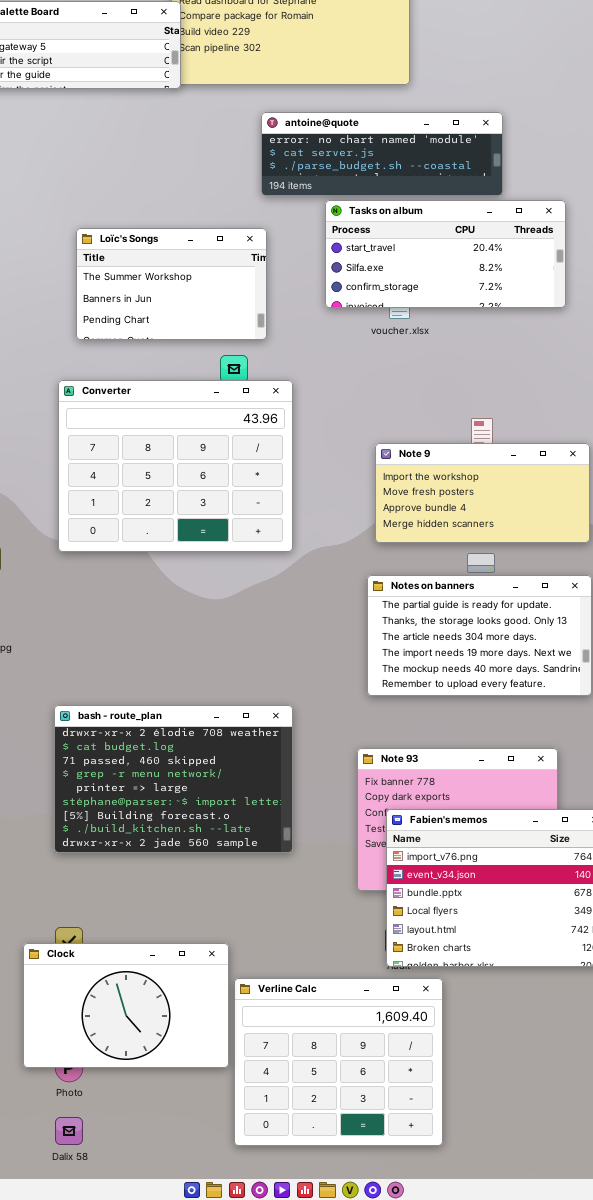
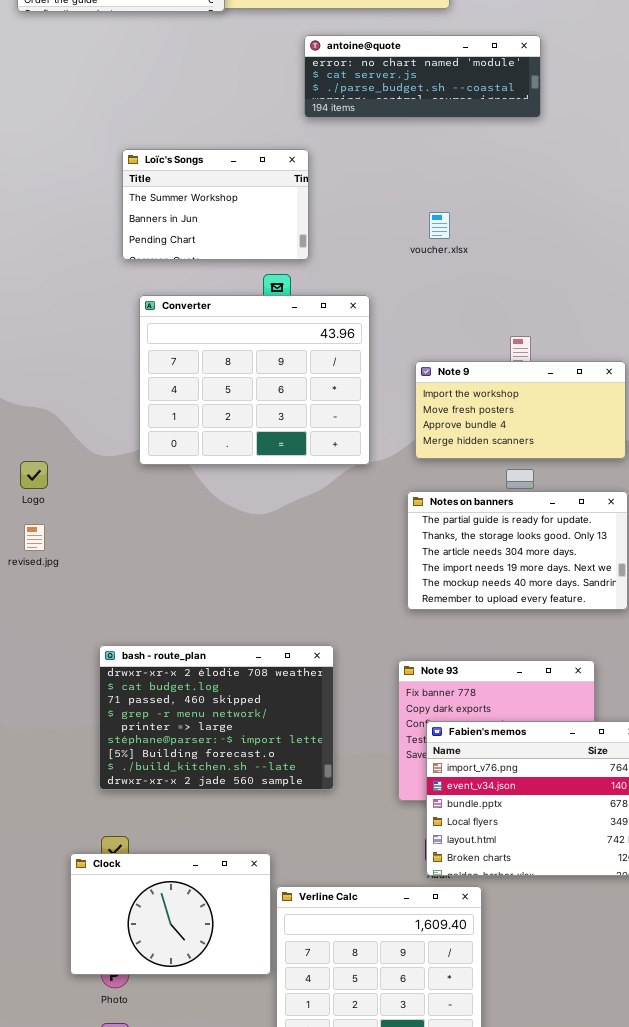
Tasks on album: [325,200,566,308] -> none, closed
Converter: [58,380,293,552] -> [139,295,370,465], moved
bash - route_plan: [54,705,293,853] -> [99,645,334,790], moved

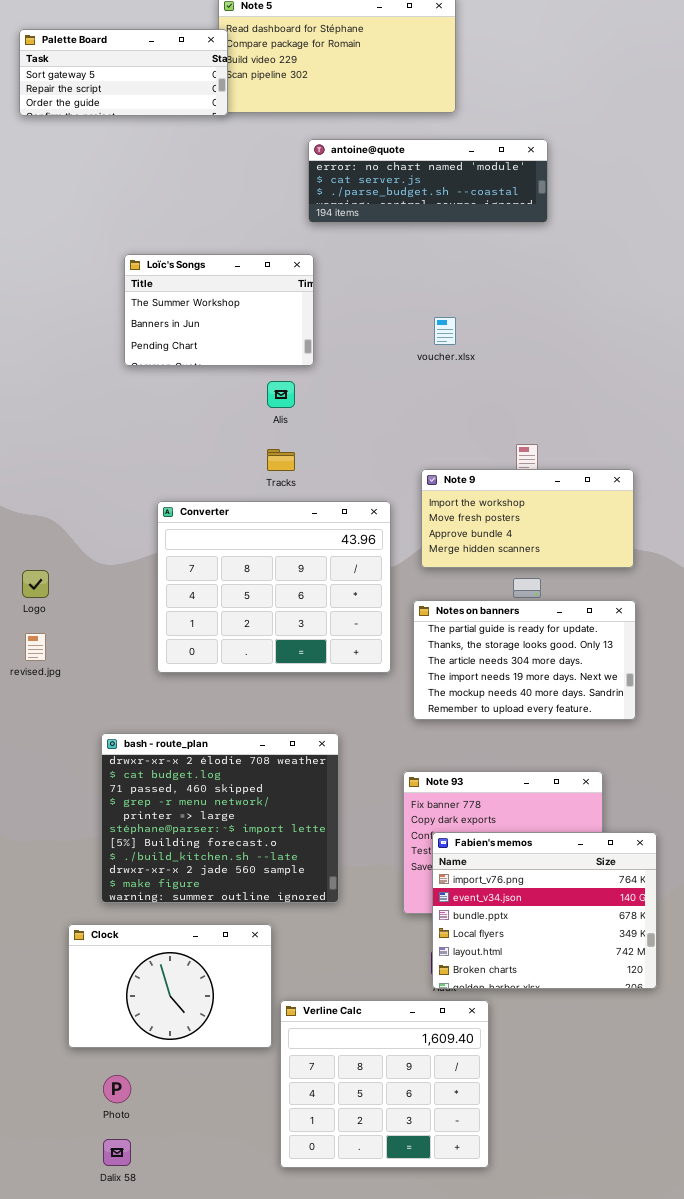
Converter: [139,295,370,465] -> [157,501,391,673], moved
bash - route_plan: [99,645,334,790] -> [101,733,339,903], resized
Clock: [70,853,271,975] -> [68,924,272,1048], moved

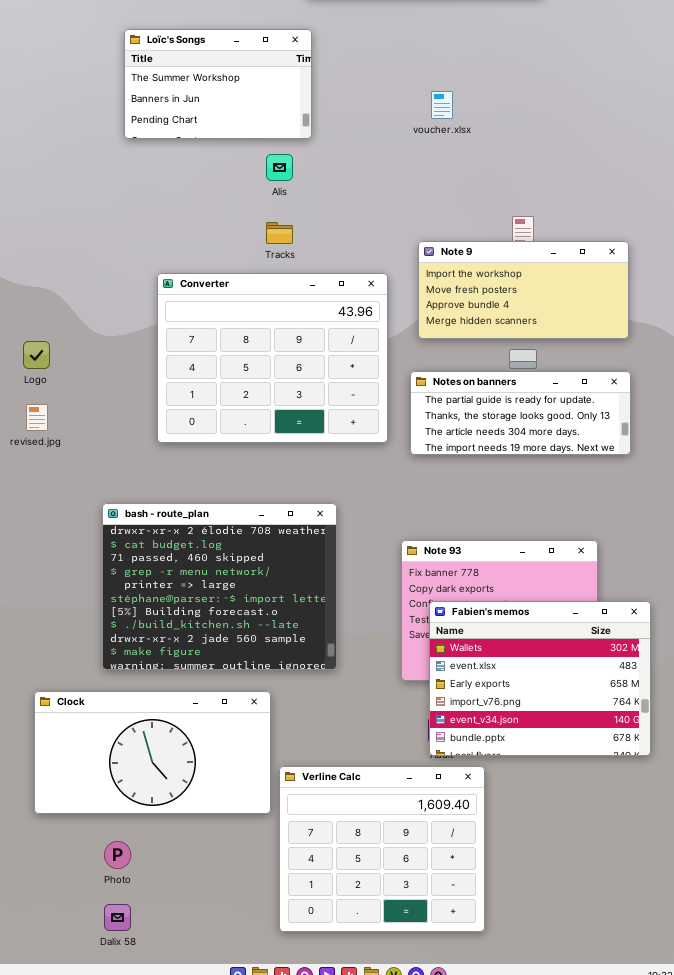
Notes on banners: [413,600,636,720] -> [410,371,631,455], resized
Fabien's memos: [432,832,657,989] -> [429,601,651,756], scrolled up 3 rows
Clock: [68,924,272,1048] -> [34,691,271,814], resized

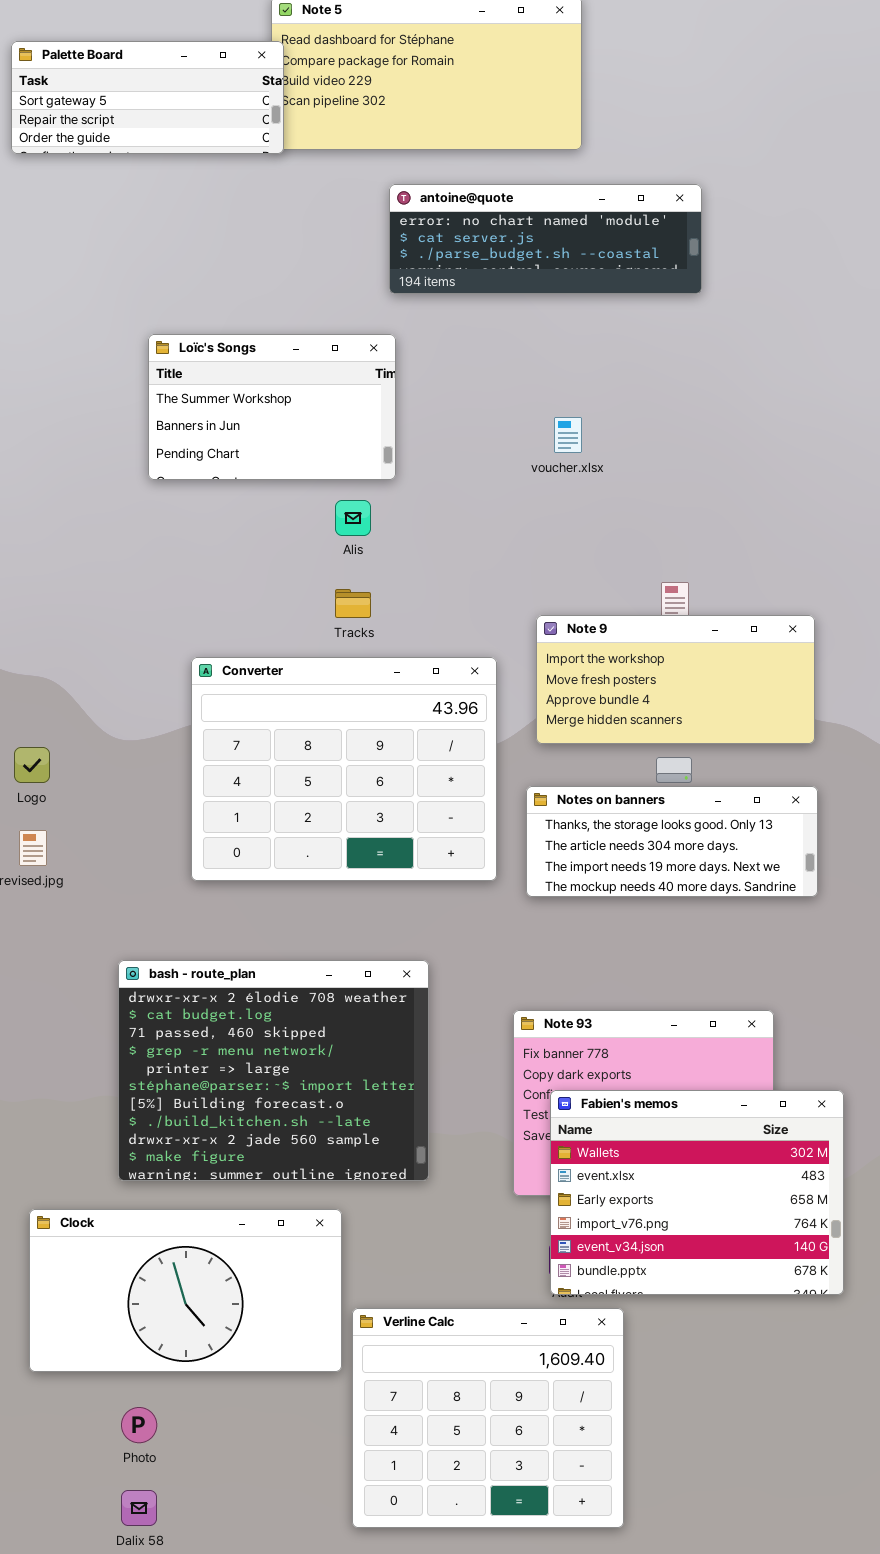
Notes on banners: [410,371,631,455] -> [526,786,818,897], scrolled down 1 row

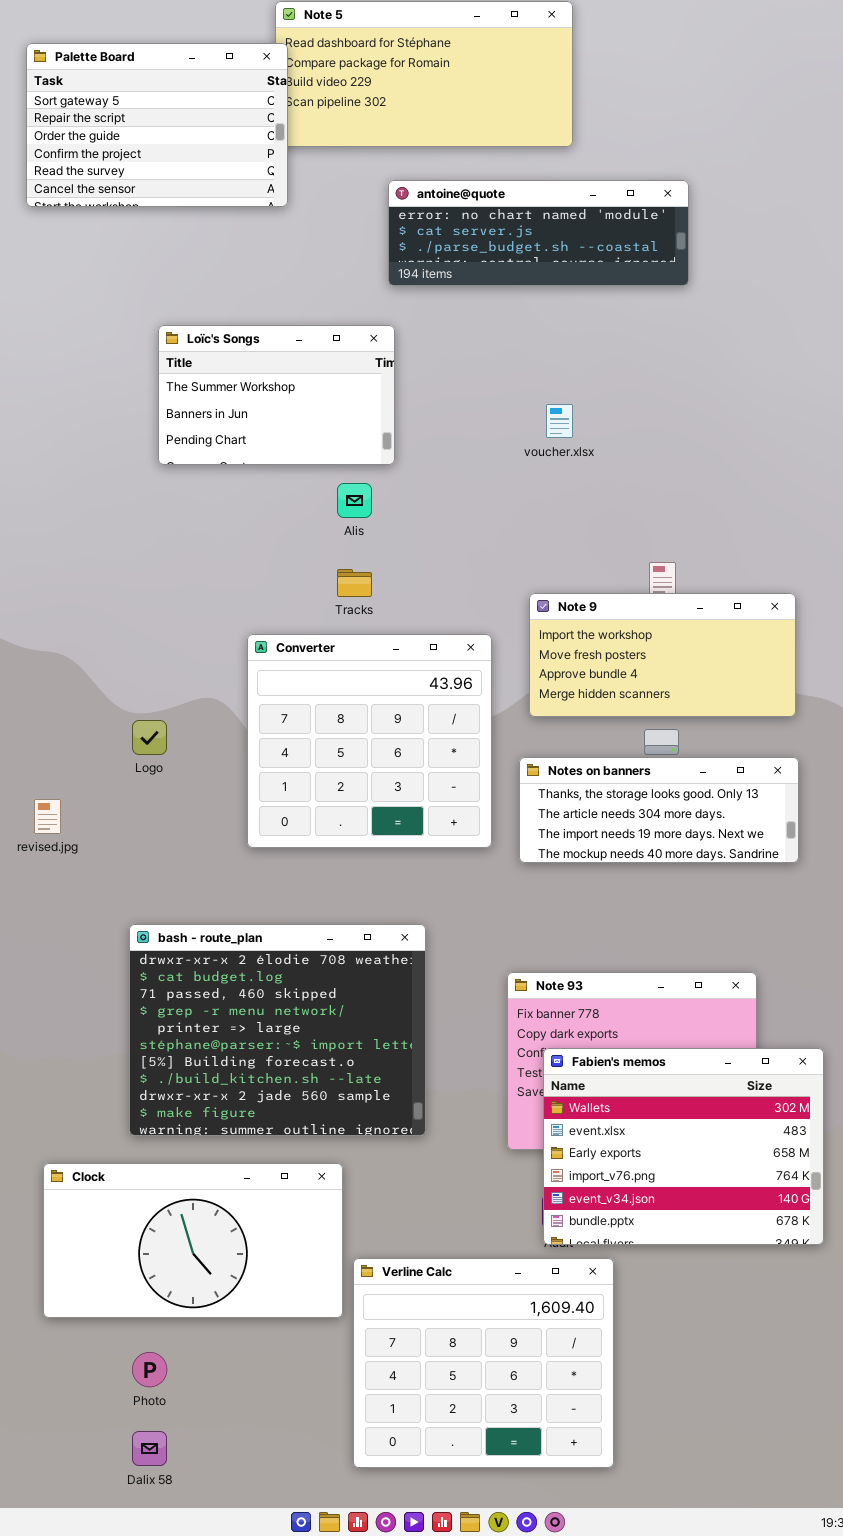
Palette Board: [11,41,284,154] -> [26,43,288,207], resized
Converter: [191,657,497,881] -> [247,634,492,848], resized
Logo: [14,747,50,783] -> [132,720,167,755], moved

